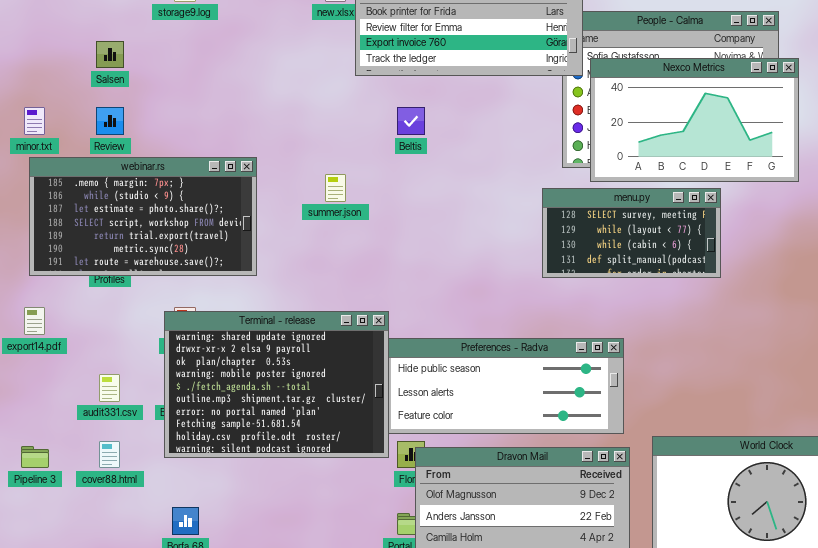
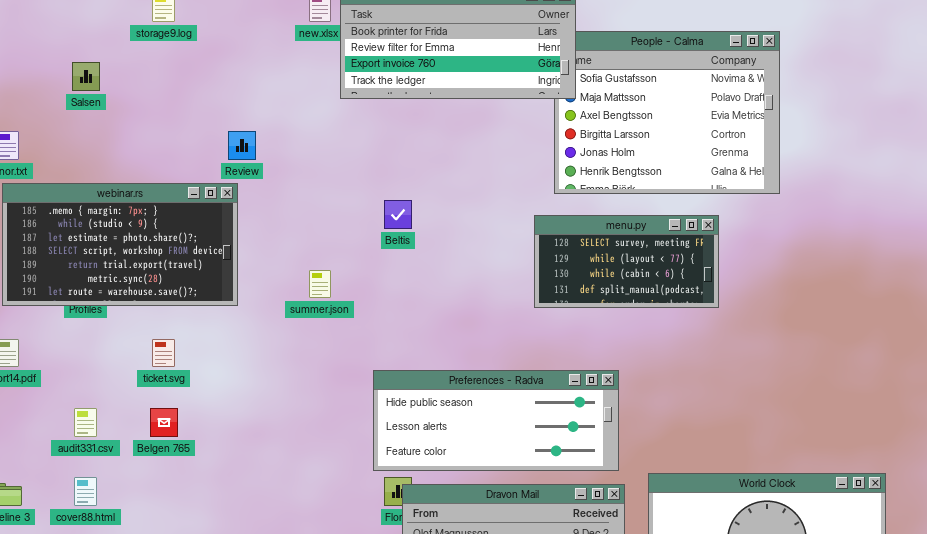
Nexco Metrics: [590,58,799,182] -> none, closed
Review: [96,107,124,135] -> [228,131,256,160], moved
Beltis: [397,107,425,135] -> [384,200,412,229], moved
summer.json: [325,174,346,202] -> [309,270,331,298], moved
Terminal - release: [164,311,389,458] -> none, closed

